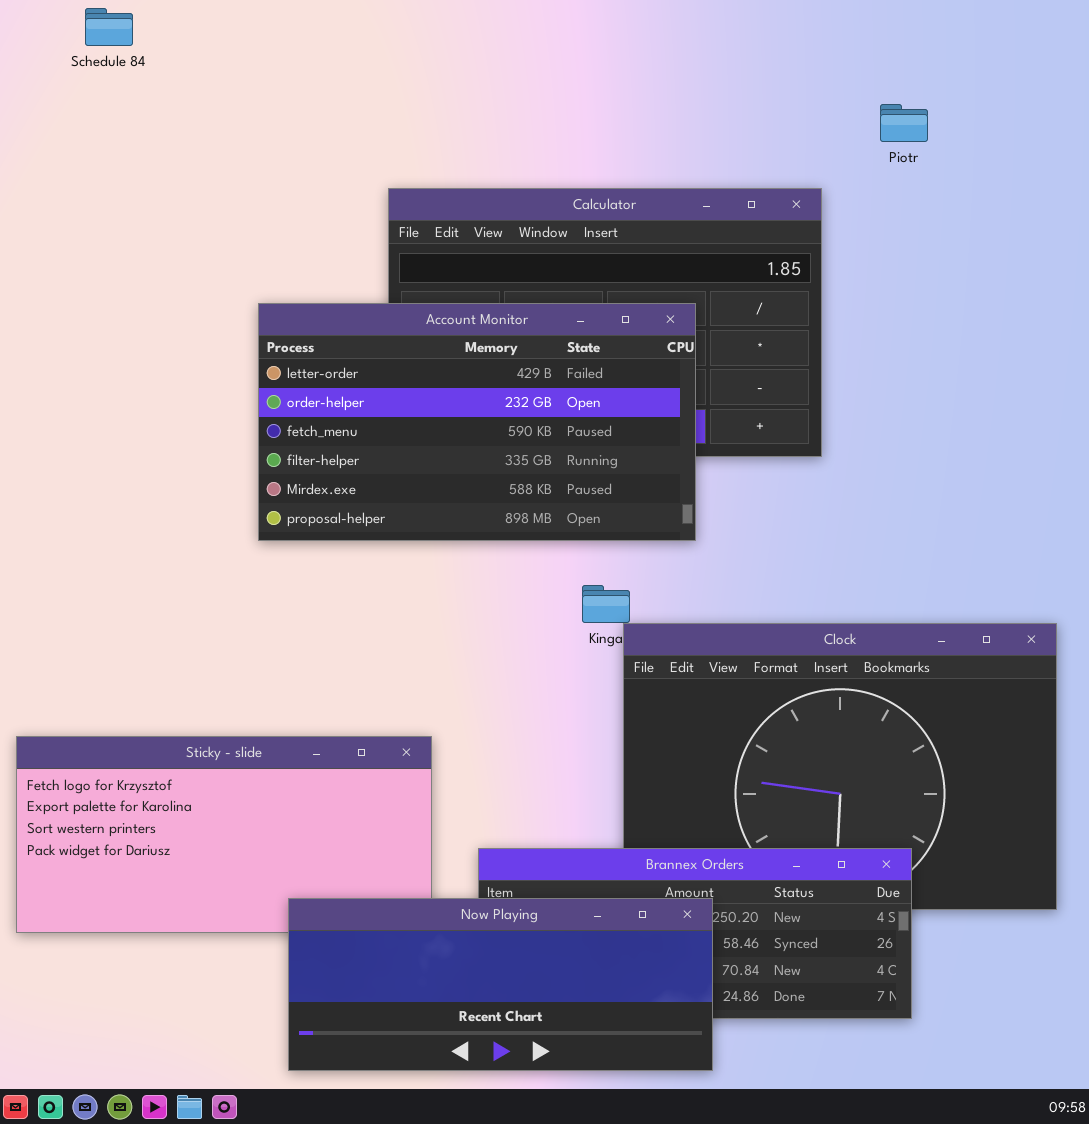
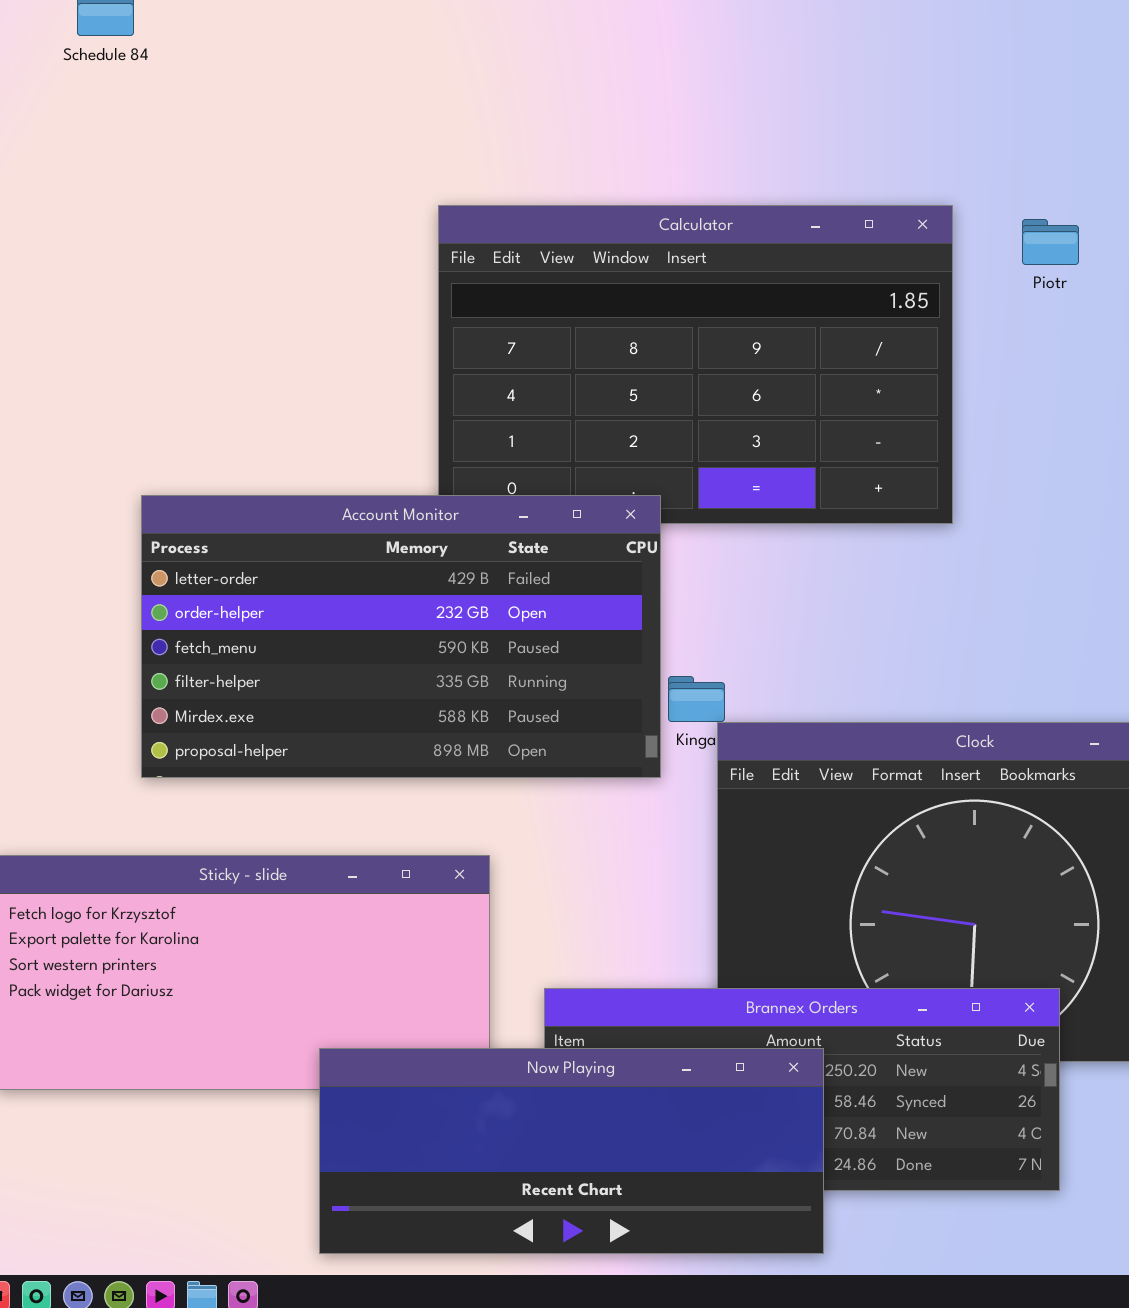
Piotr: [880,104,928,142] -> [1022,219,1079,265], moved
Account Monitor: [258,303,696,541] -> [141,495,661,778], moved

